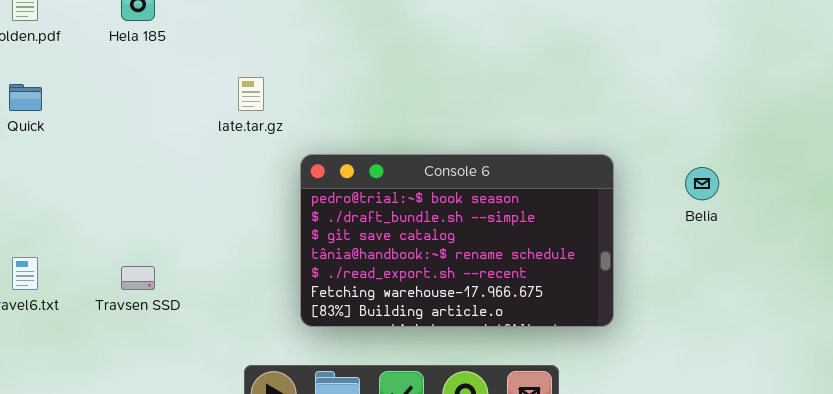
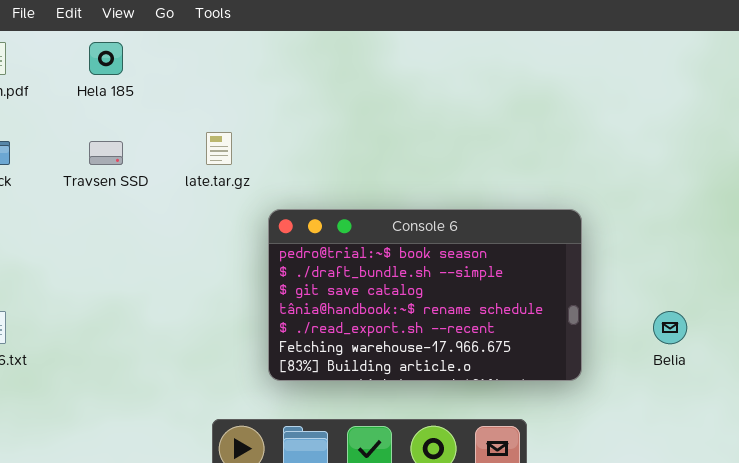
Belia: [685,167,719,200] -> [653,311,687,344], moved
Travsen SSD: [121,266,155,290] -> [89,141,123,165], moved

